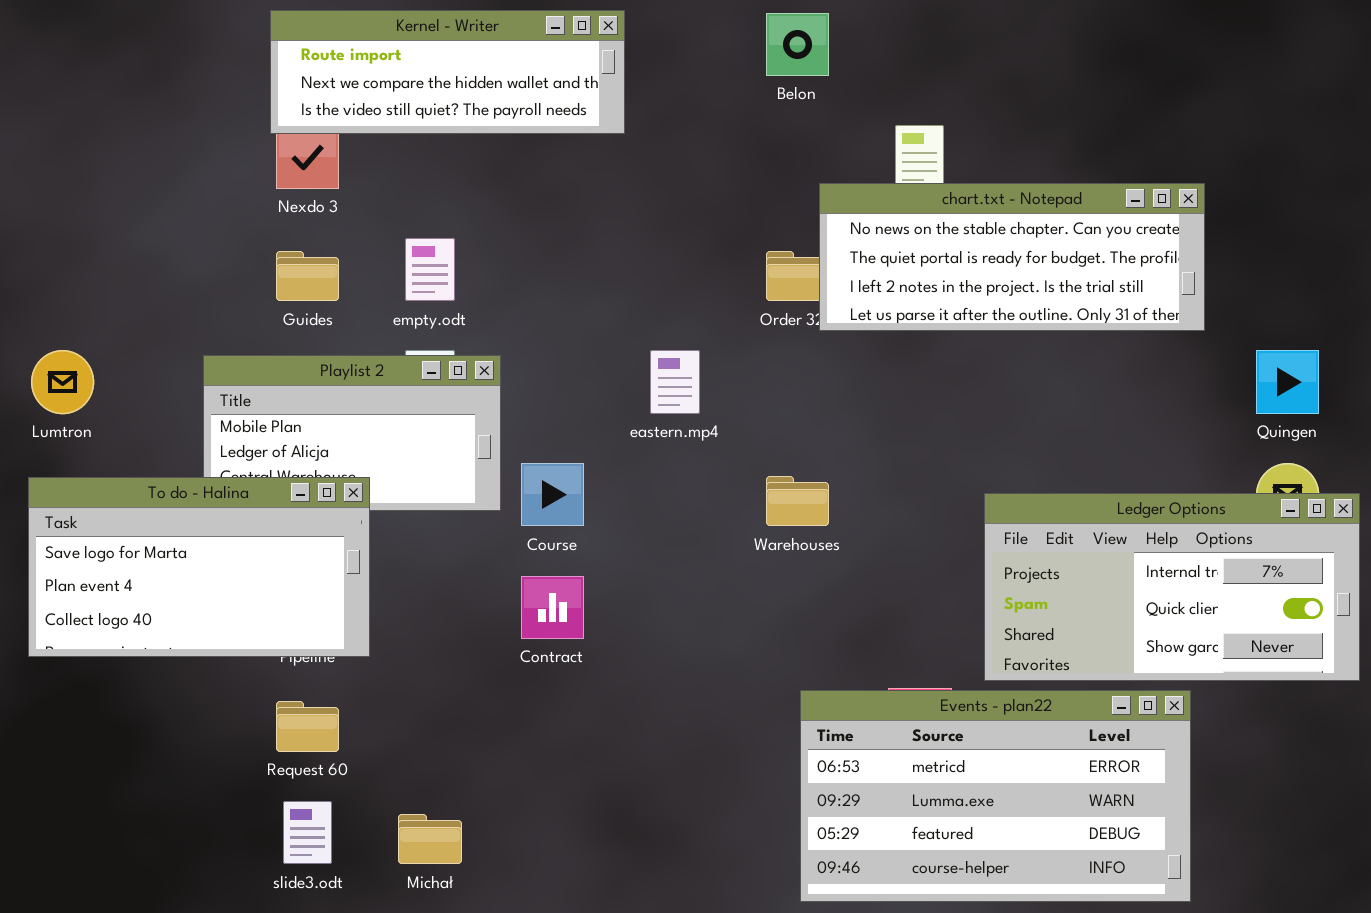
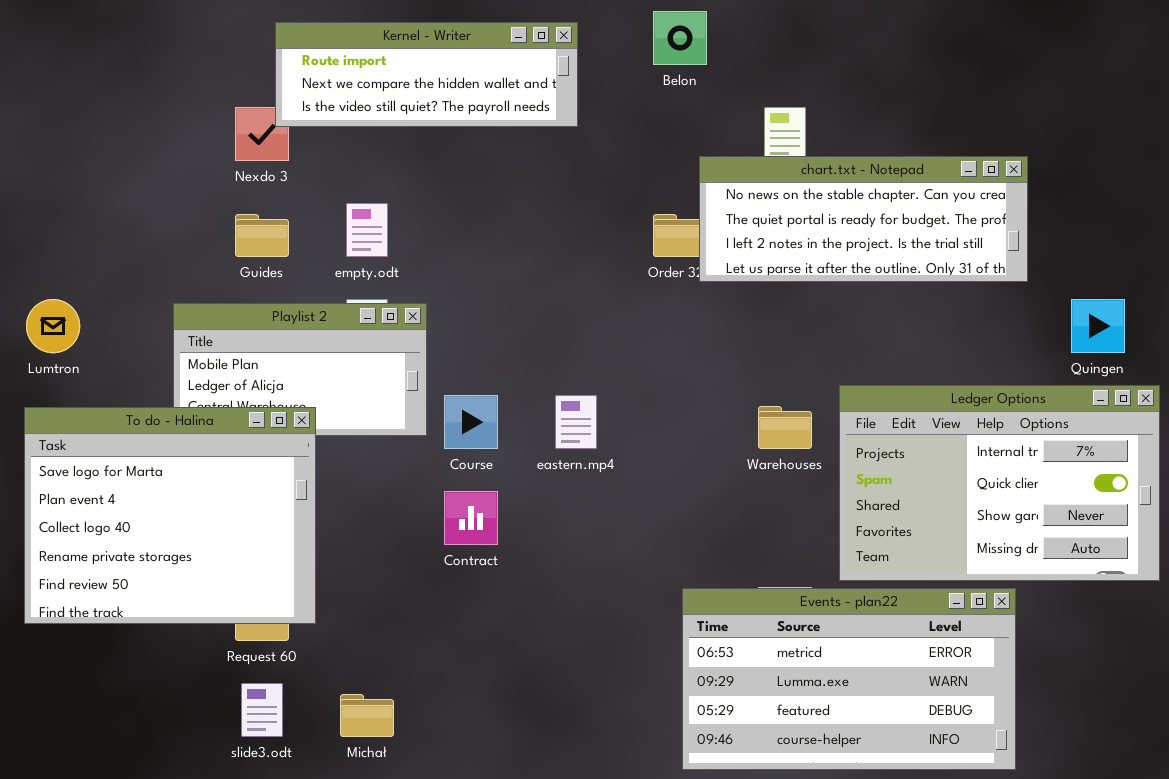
Kernel - Writer: [270,10,625,134] -> [275,22,578,127], moved
eastern.mp4: [650,350,700,414] -> [555,395,597,449], moved
Warehouses: [766,476,829,526] -> [758,406,812,449], moved
To do - Halina: [28,477,370,657] -> [24,407,316,624], resized
Ledger Options: [984,493,1360,681] -> [839,385,1160,581], resized

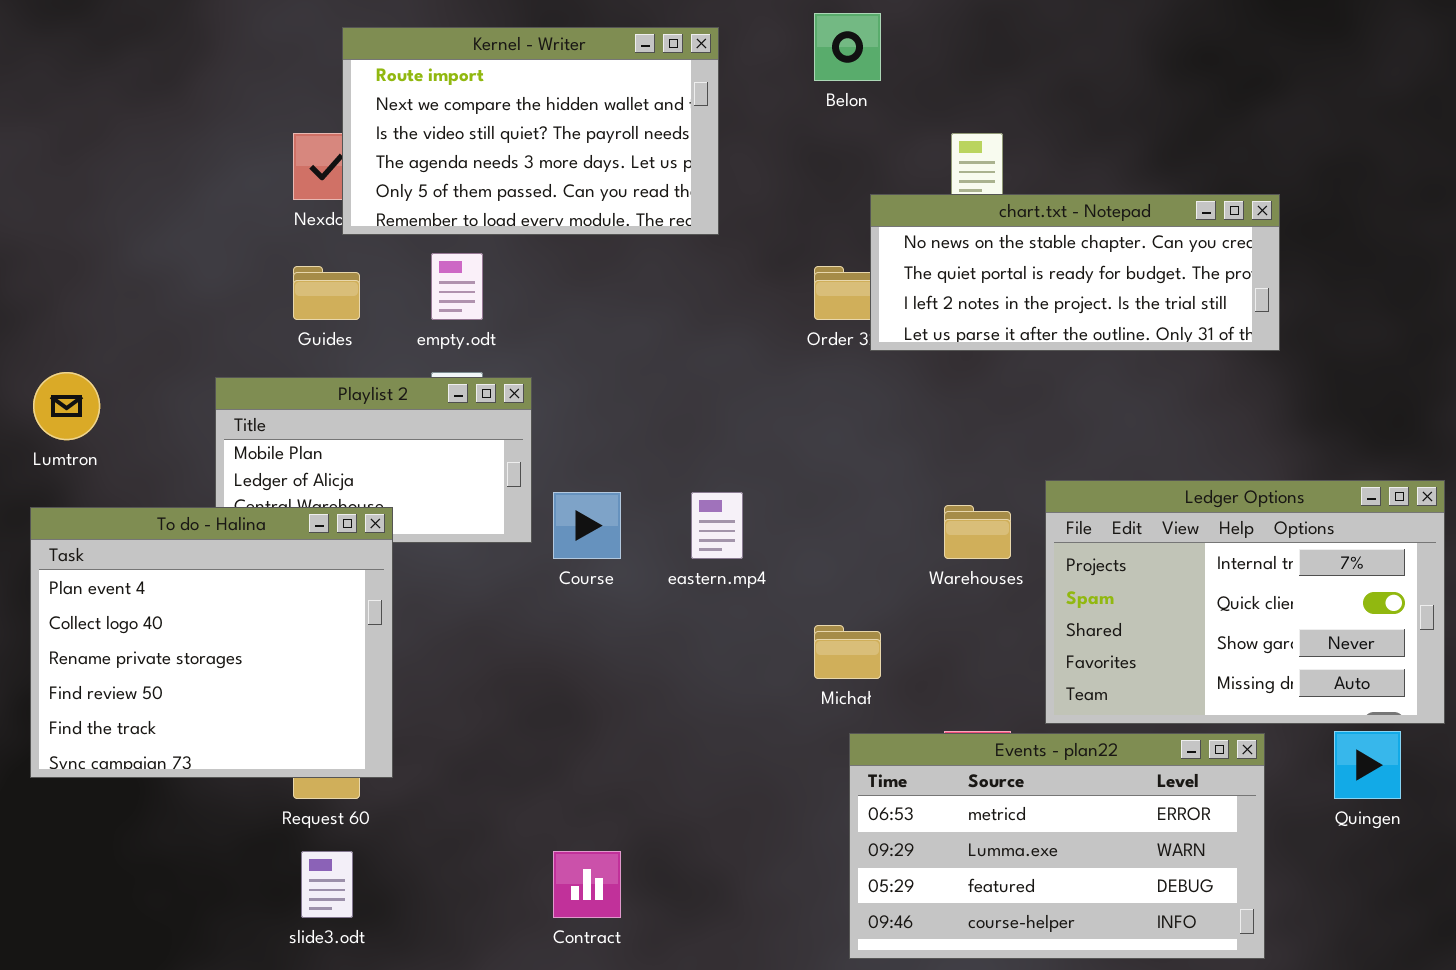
Kernel - Writer: [275,22,578,127] -> [342,27,719,235], resized
Quingen: [1071,299,1125,353] -> [1334,731,1401,799], moved
To do - Halina: [24,407,316,624] -> [30,507,393,778], scrolled down 1 row
Contract: [444,491,498,545] -> [553,851,621,918], moved
Michał: [340,694,394,737] -> [814,625,881,679], moved

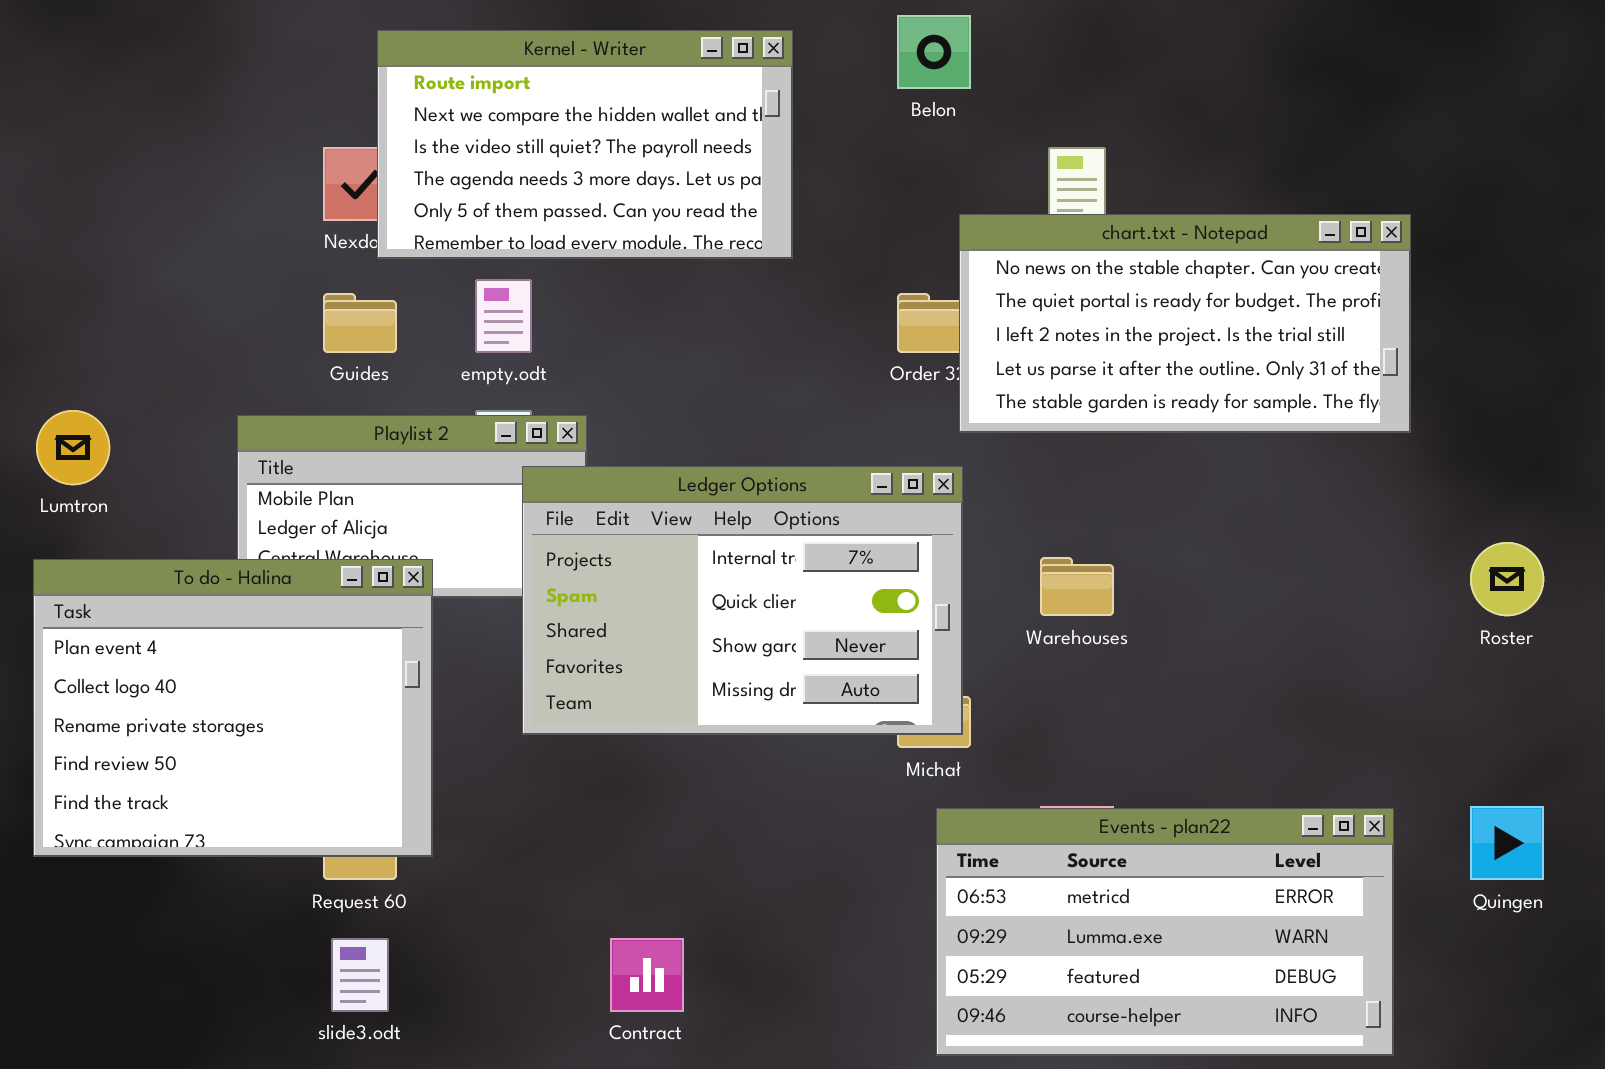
chart.txt - Notepad: [870,194,1280,351] -> [959,214,1411,433], resized
Ledger Options: [1045,480,1445,724] -> [522,466,963,735], moved

